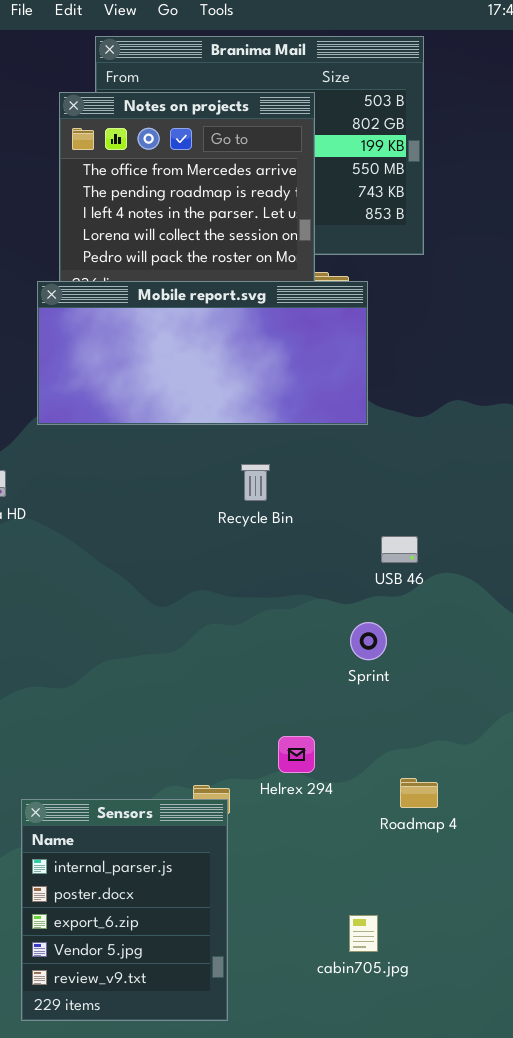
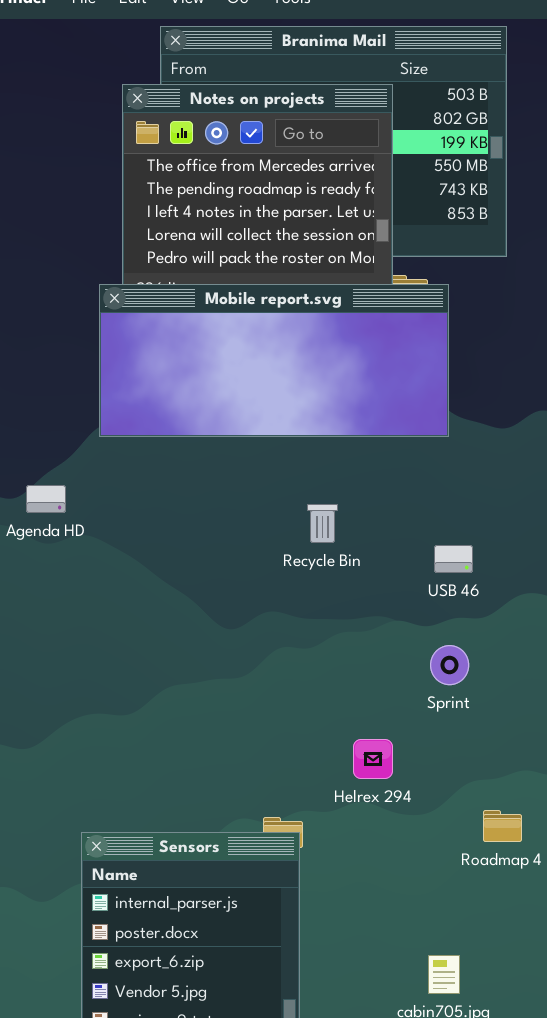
Recycle Bin: [241,464,270,501] -> [307,504,338,543], moved
USB 46: [381,536,418,563] -> [434,545,473,573], moved
Helrex 294: [278,736,315,773] -> [353,739,393,779], moved

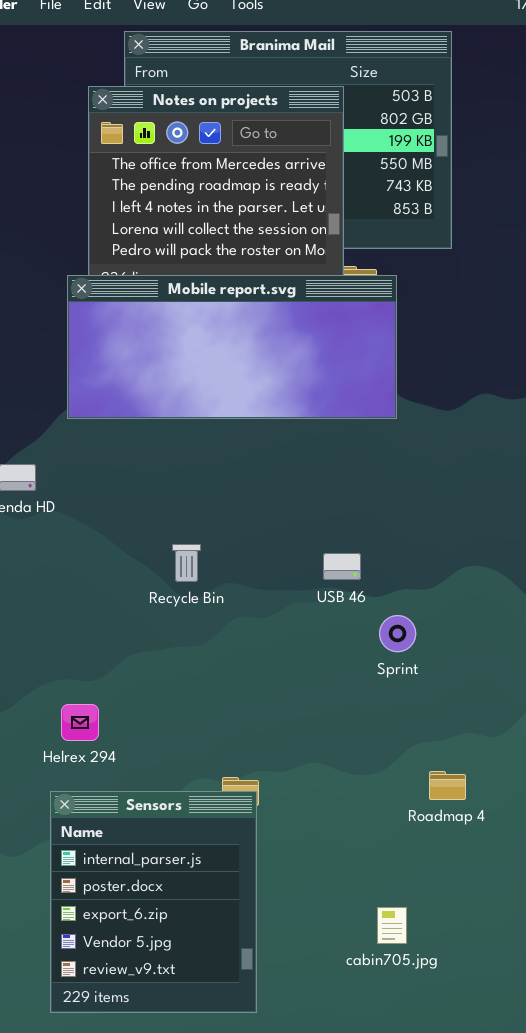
Recycle Bin: [307,504,338,543] -> [172,544,201,582], moved
USB 46: [434,545,473,573] -> [323,553,361,580], moved
Helrex 294: [353,739,393,779] -> [61,704,99,741], moved

